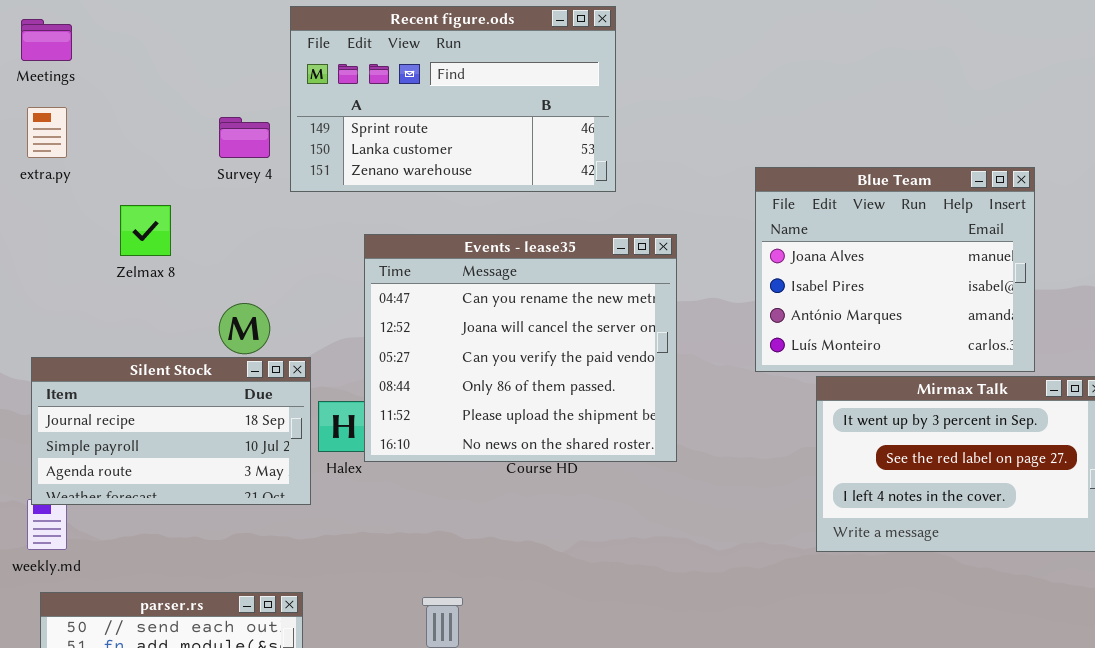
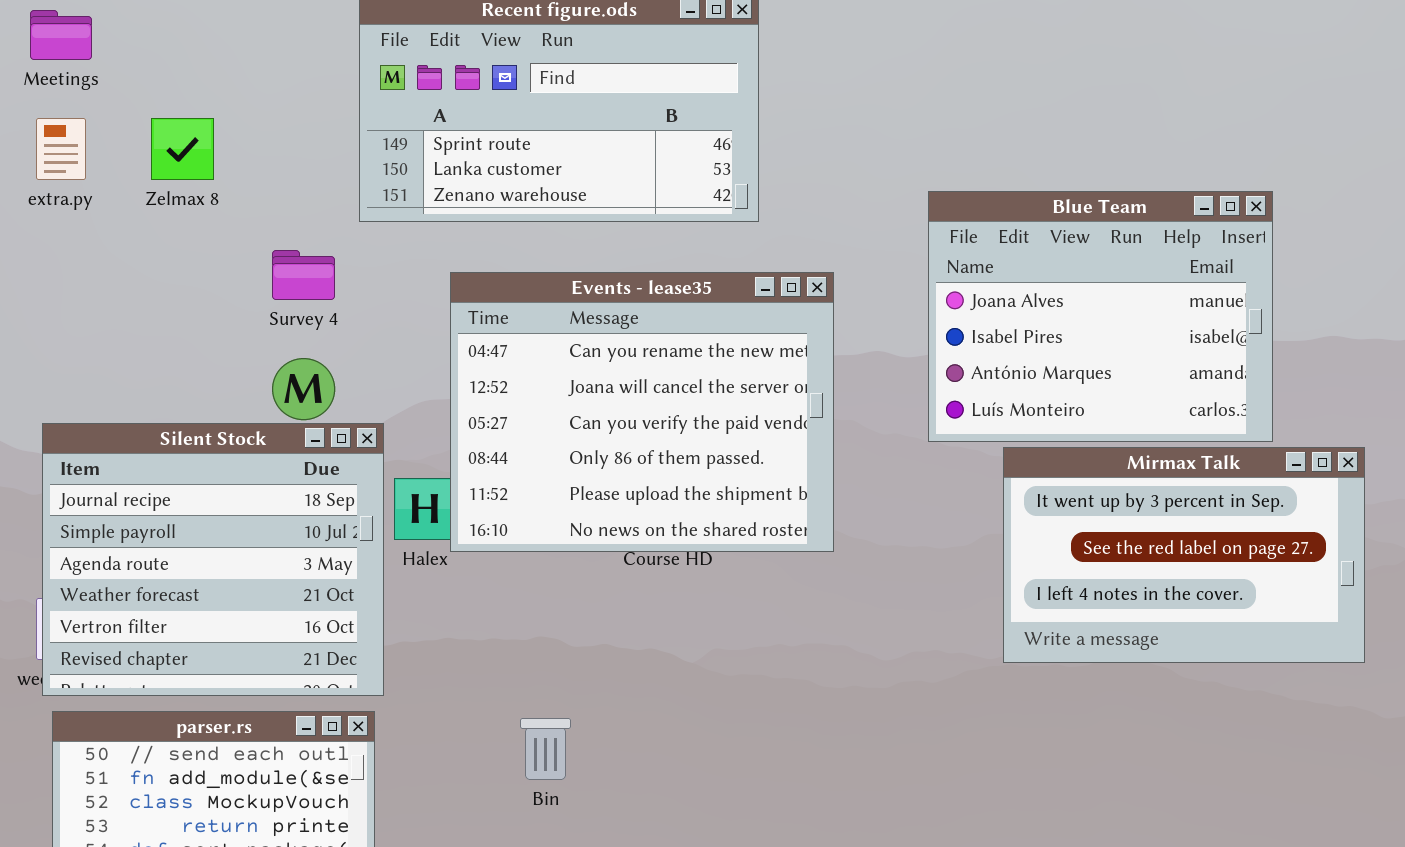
Survey 4: [219,117,270,158] -> [272,250,335,300], moved
Zelmax 8: [120,205,171,256] -> [151,118,214,180], moved
Silent Stock: [31,357,311,505] -> [42,423,384,696], resized

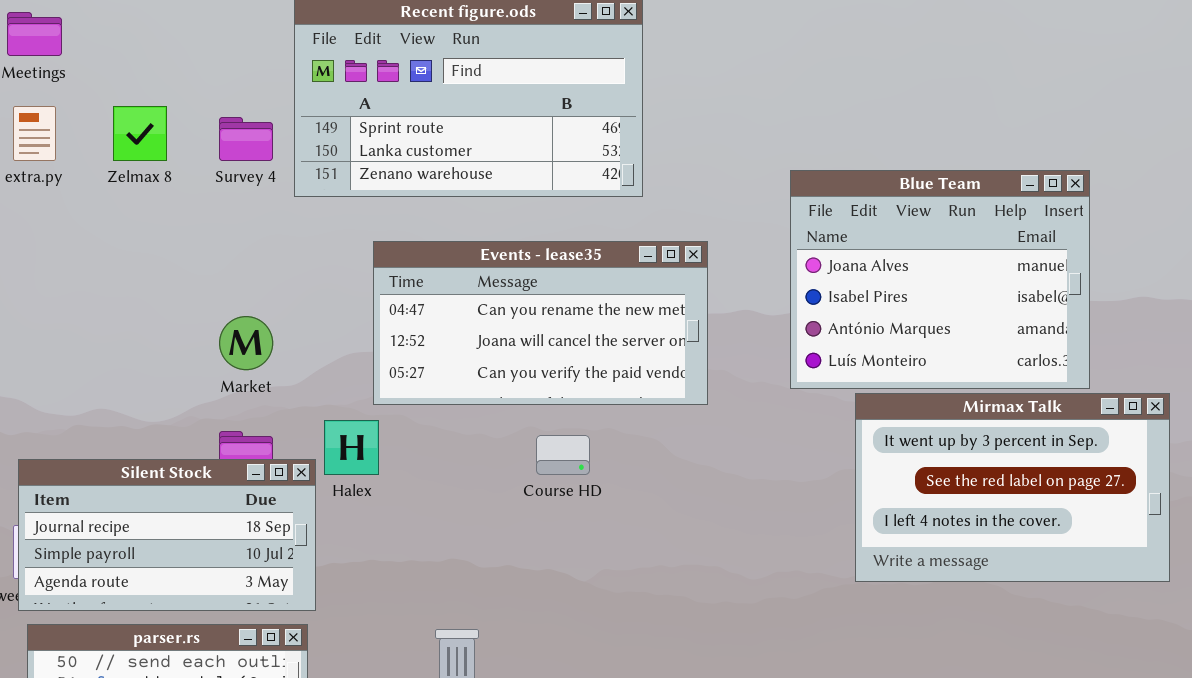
Survey 4: [272,250,335,300] -> [219,117,273,161], moved
Events - lease35: [450,272,834,552] -> [373,241,708,405], resized
Silent Stock: [42,423,384,696] -> [18,459,316,611], resized

